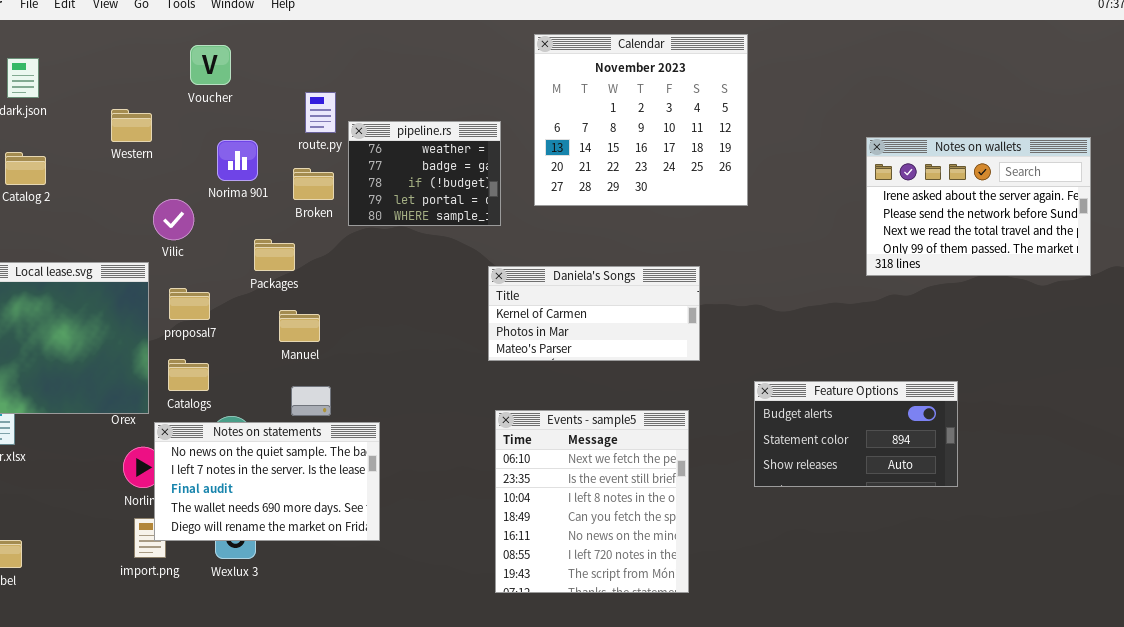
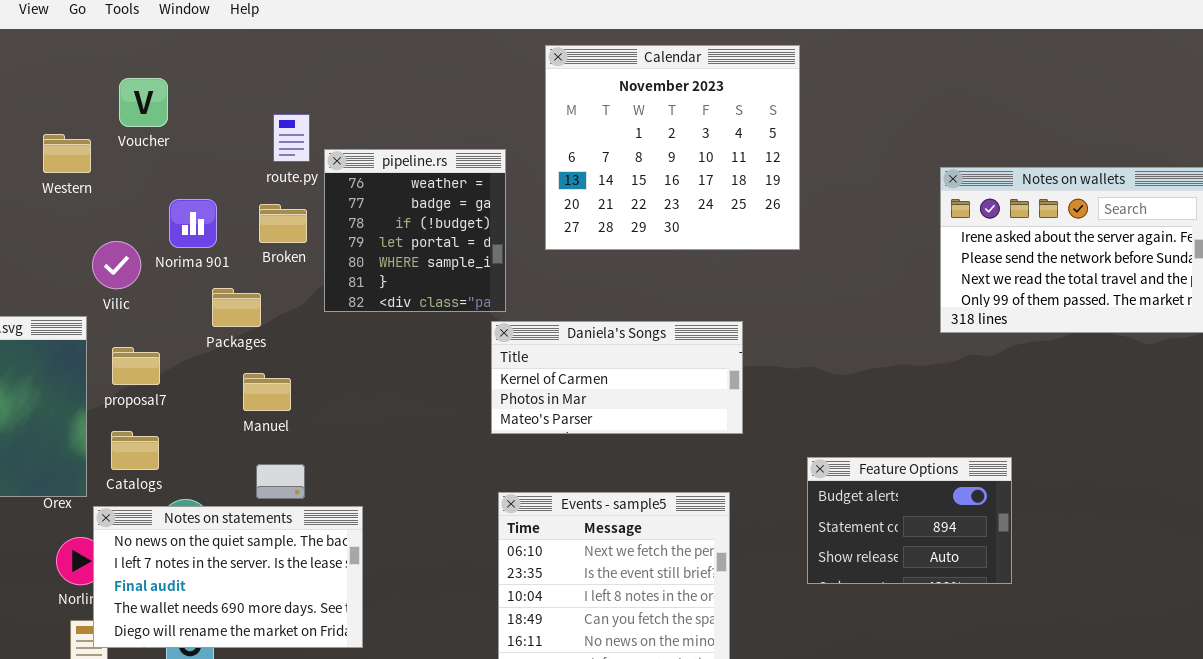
Voucher: [190,45,231,85] -> [119,78,168,127], moved
pipeline.rs: [348,121,501,226] -> [324,149,506,312], resized
Norima 901: [217,140,258,181] -> [169,199,217,248], moved
Feature Options: [754,381,958,487] -> [807,457,1012,584], resized

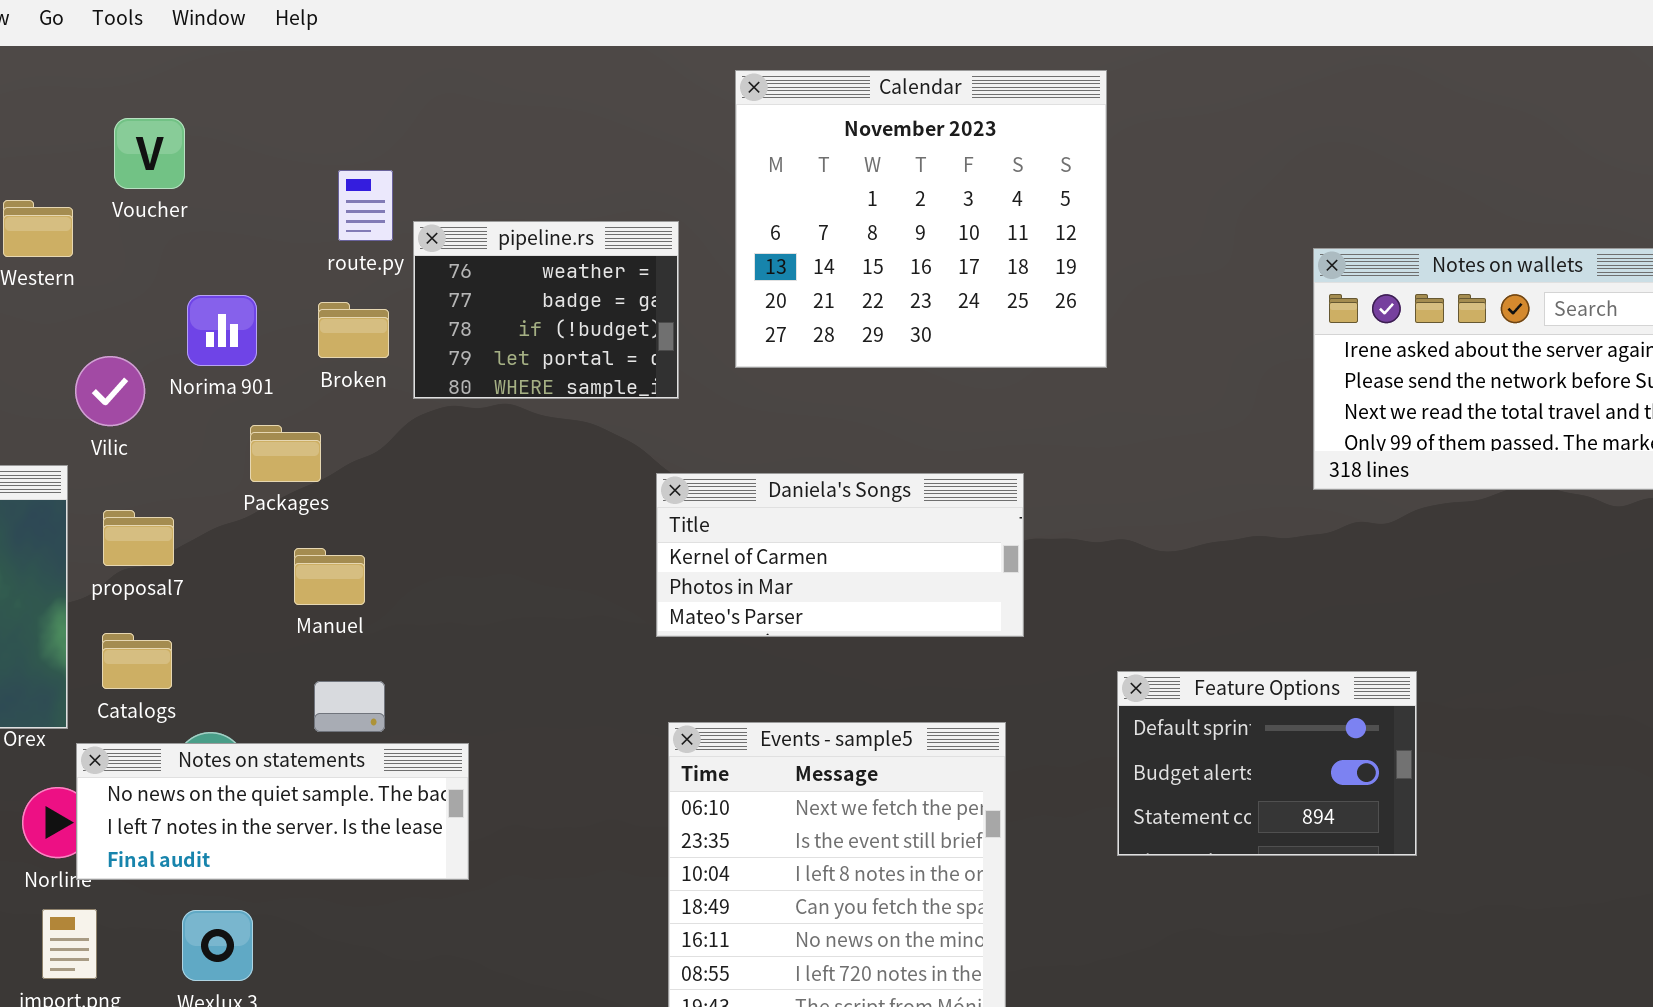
pipeline.rs: [324,149,506,312] -> [413,221,679,399], resized
Feature Options: [807,457,1012,584] -> [1117,671,1417,856], scrolled up 1 row
Notes on statements: [93,506,363,648] -> [76,743,469,880], resized

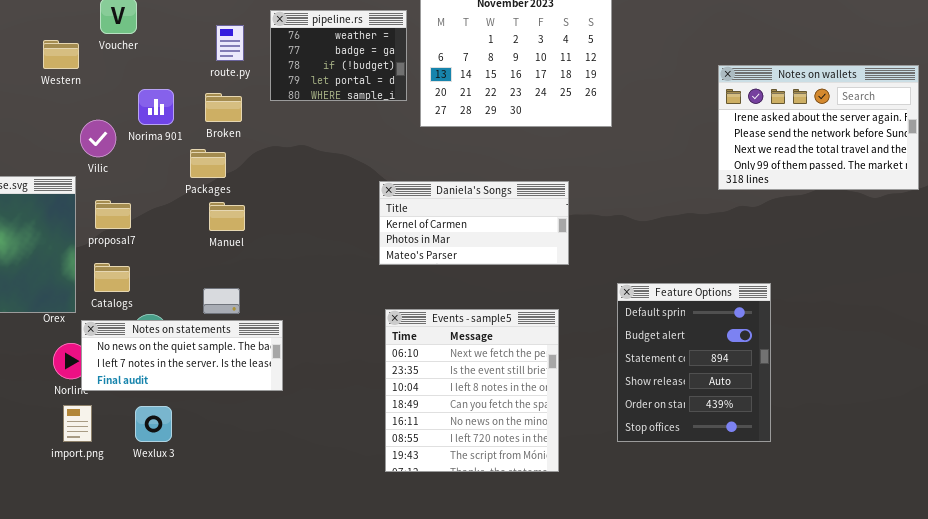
pipeline.rs: [413,221,679,399] -> [270,10,407,101], moved
Packages: [250,425,321,482] -> [190,149,226,178], moved
Manuel: [294,548,365,605] -> [209,202,245,231], moved
Feature Options: [1117,671,1417,856] -> [617,283,771,442], resized

